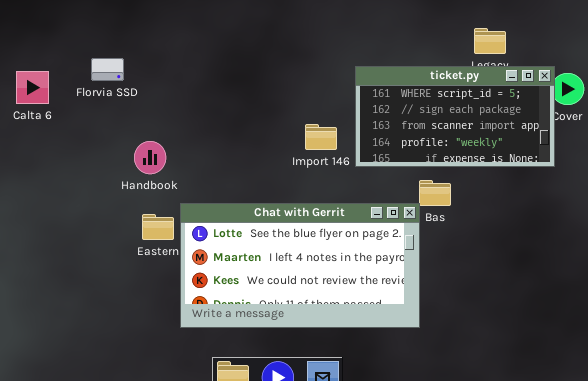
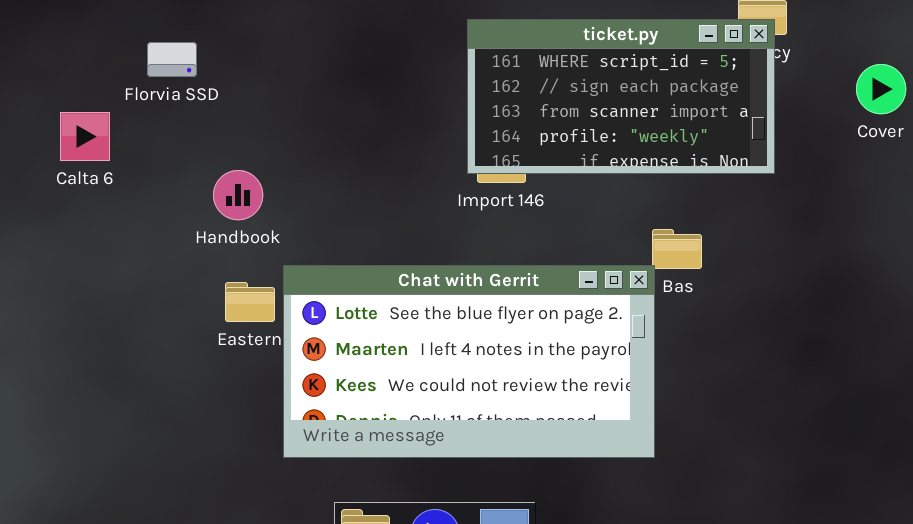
ticket.py: [355,66,555,167] -> [467,19,775,174], moved
Calta 6: [16,71,49,104] -> [60,112,110,161], moved

